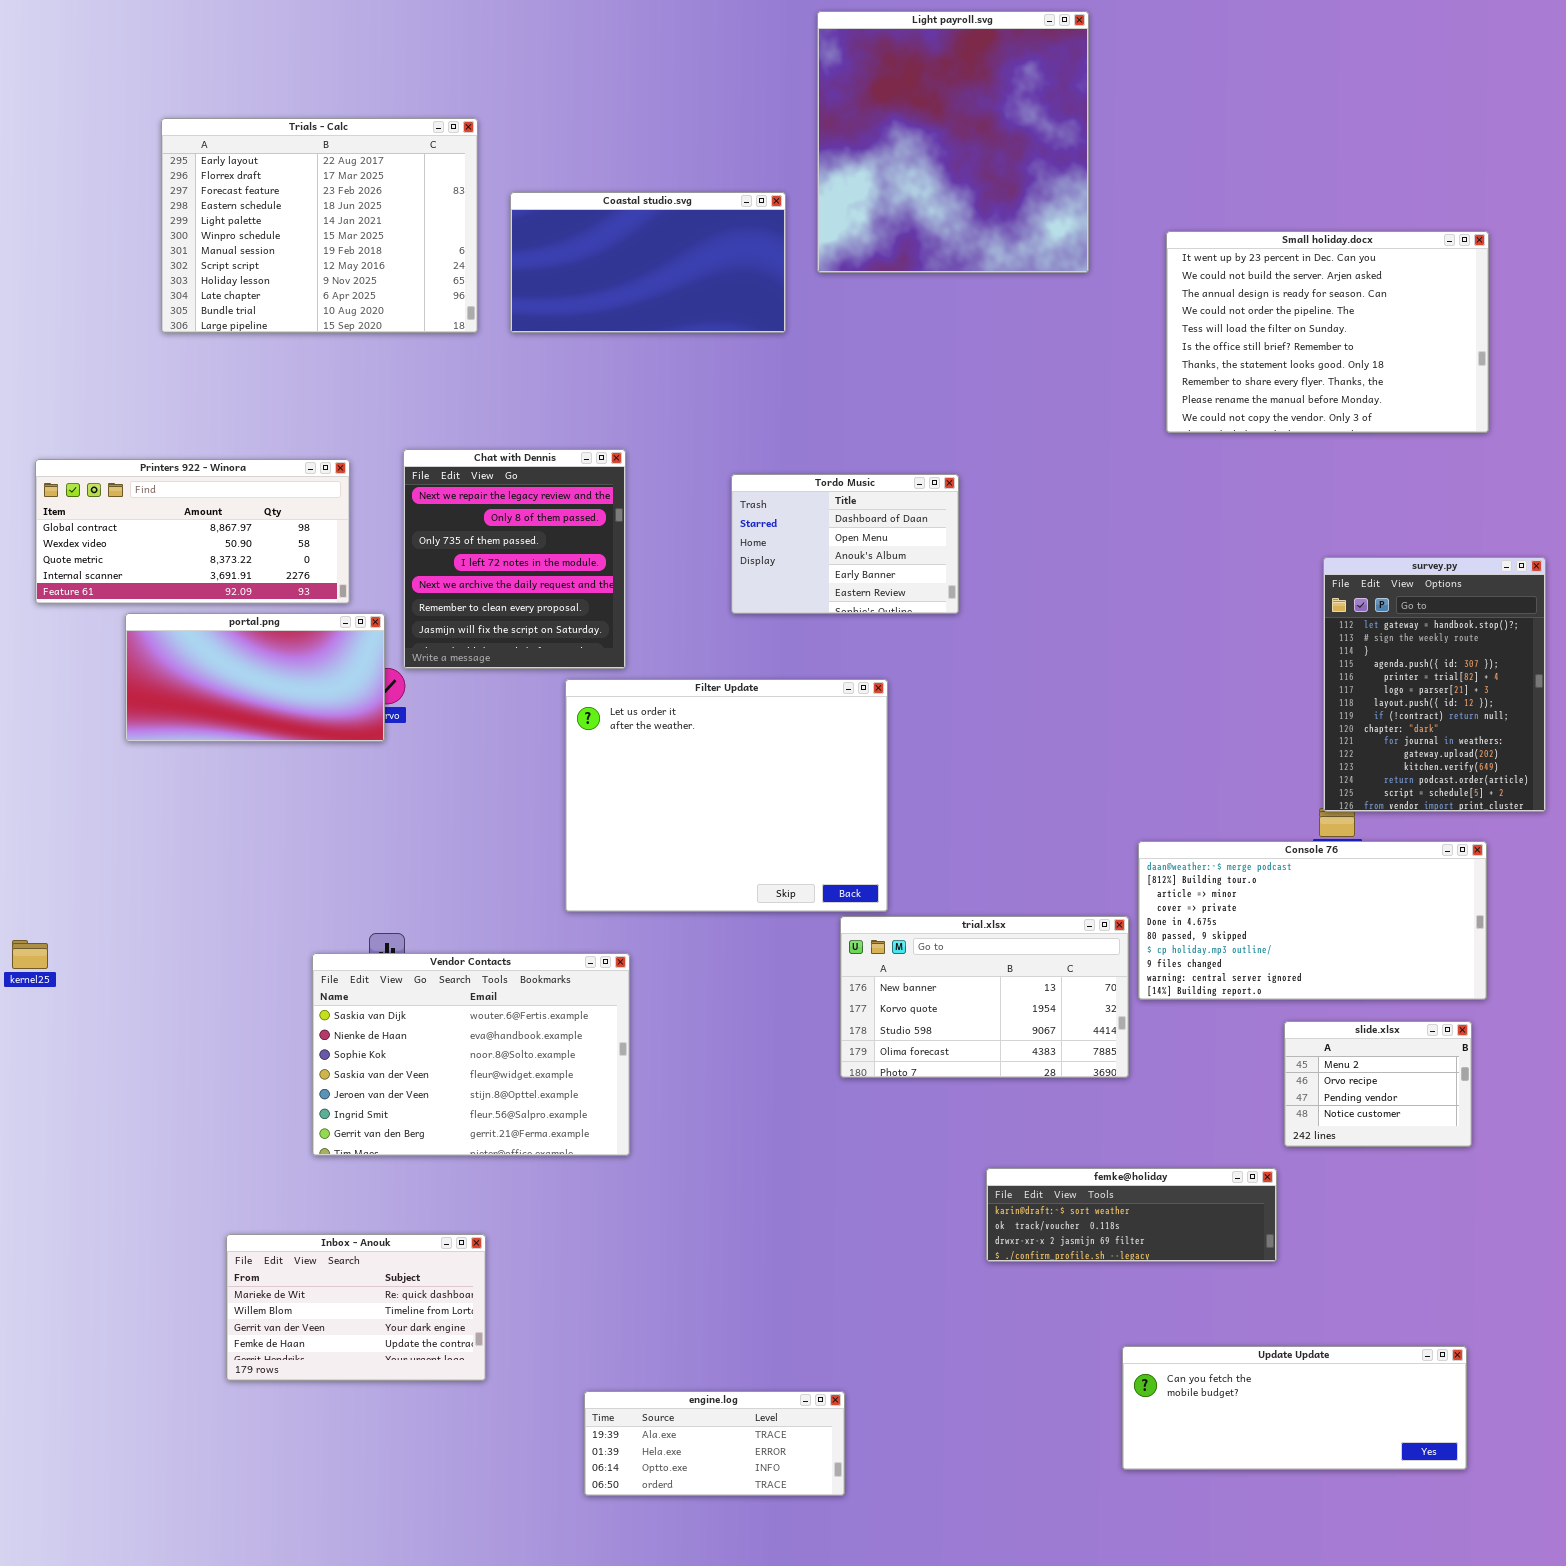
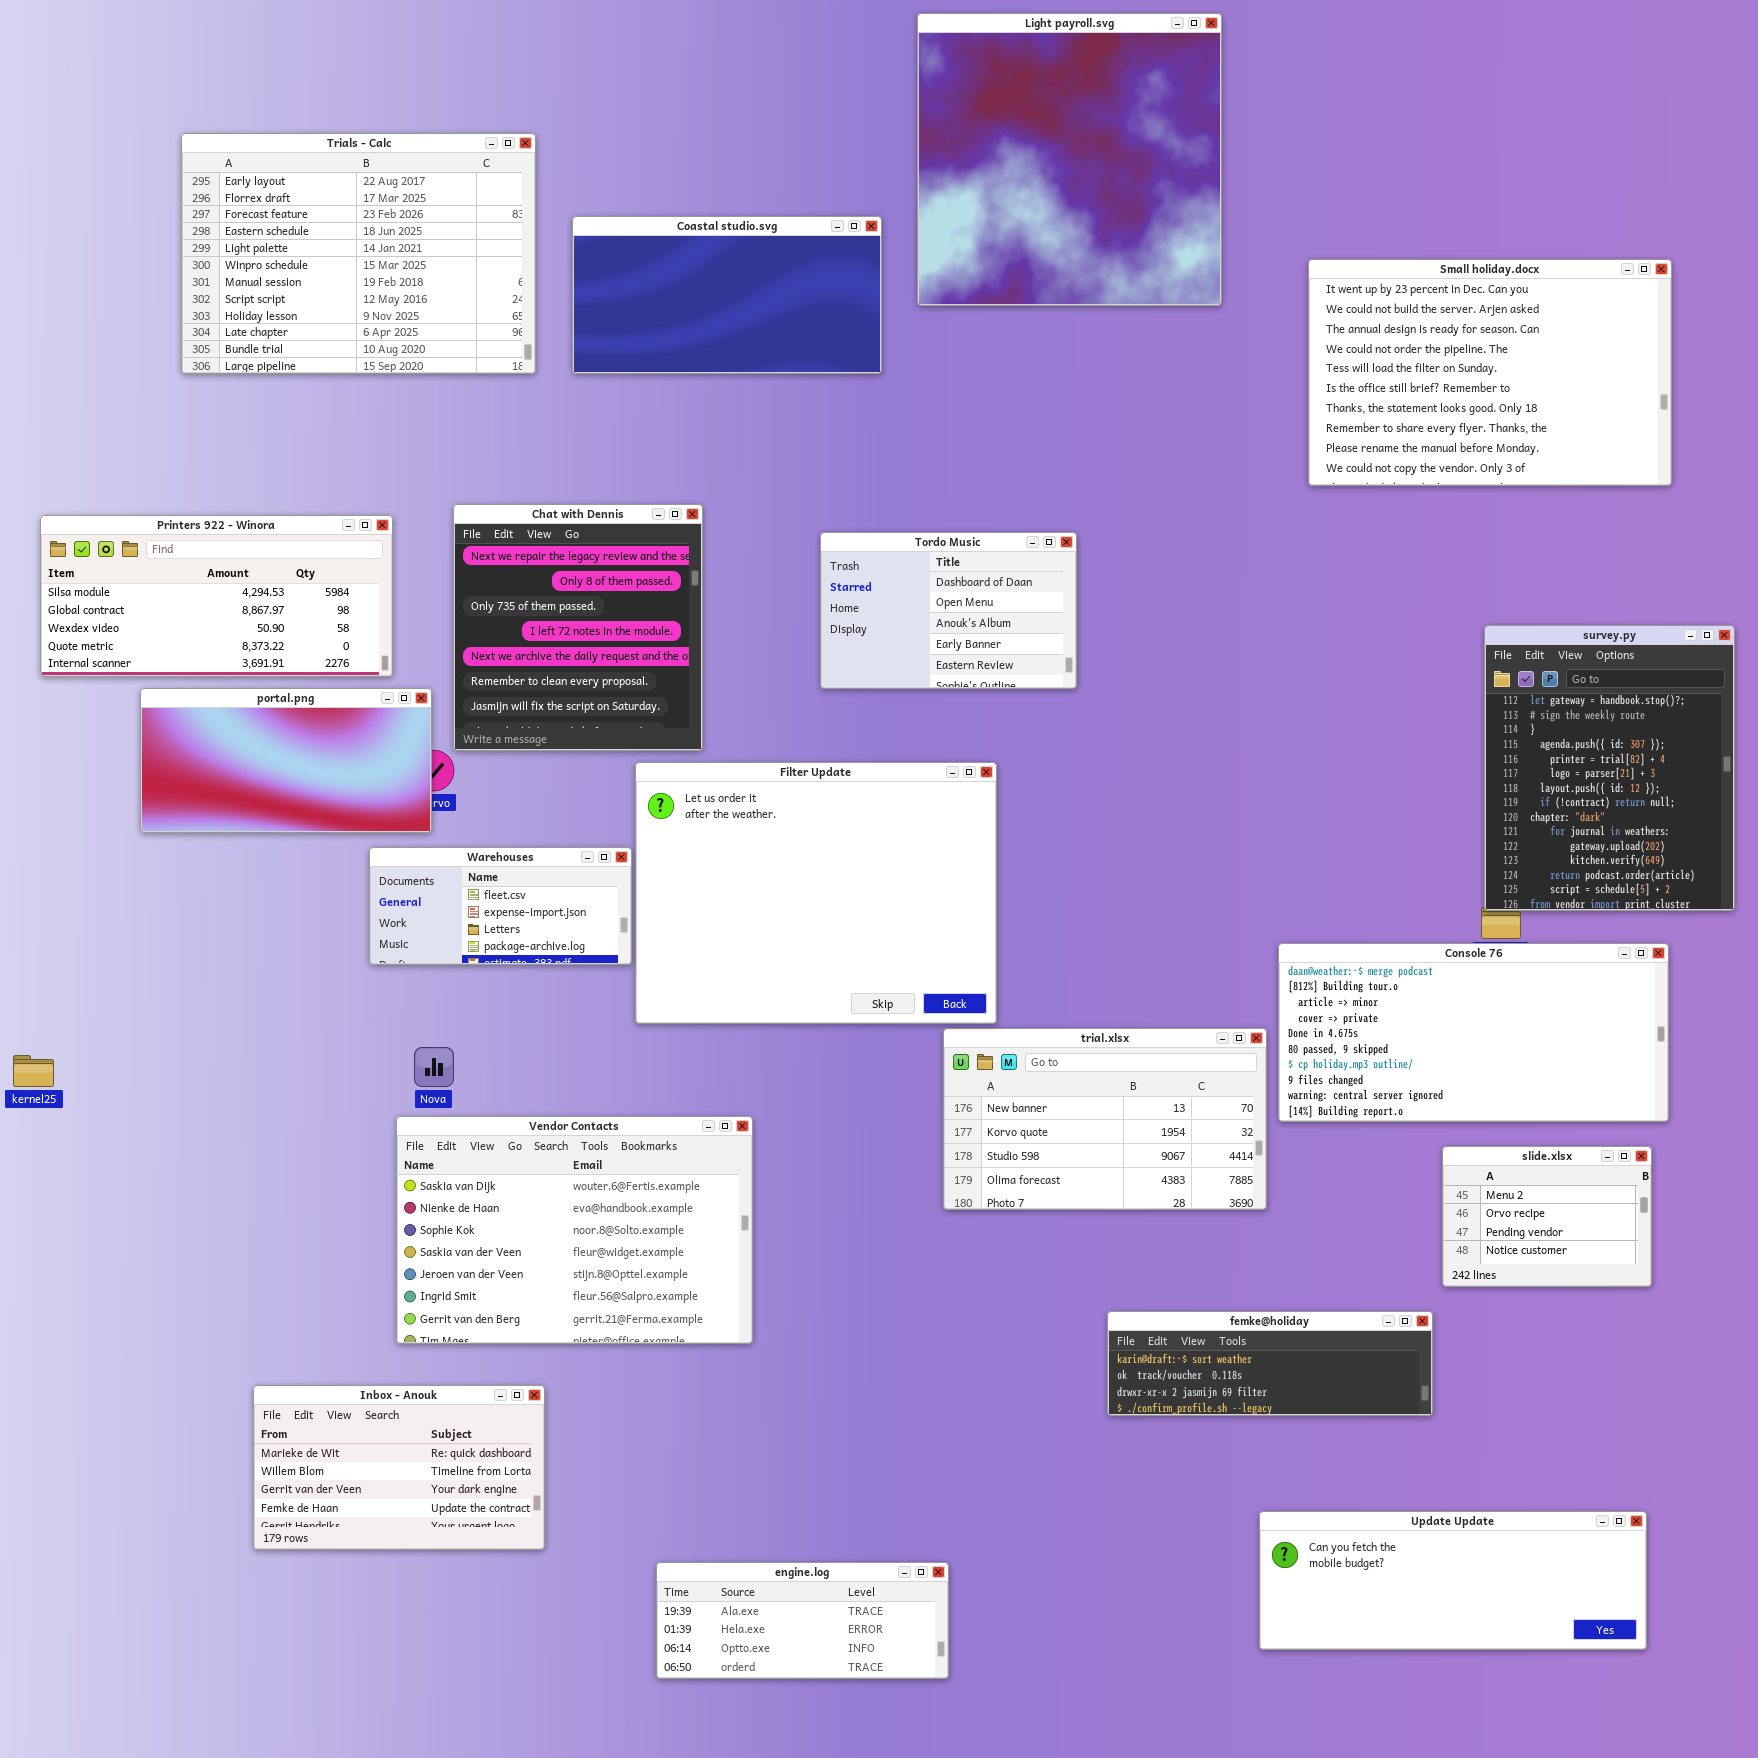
Printers 922 - Winora: [35,459,350,604] -> [40,515,393,677], scrolled up 1 row
Warehouses: none -> [369,847,632,965], opened
Vendor Contacts: [312,953,630,1156] -> [396,1116,753,1344], moved

